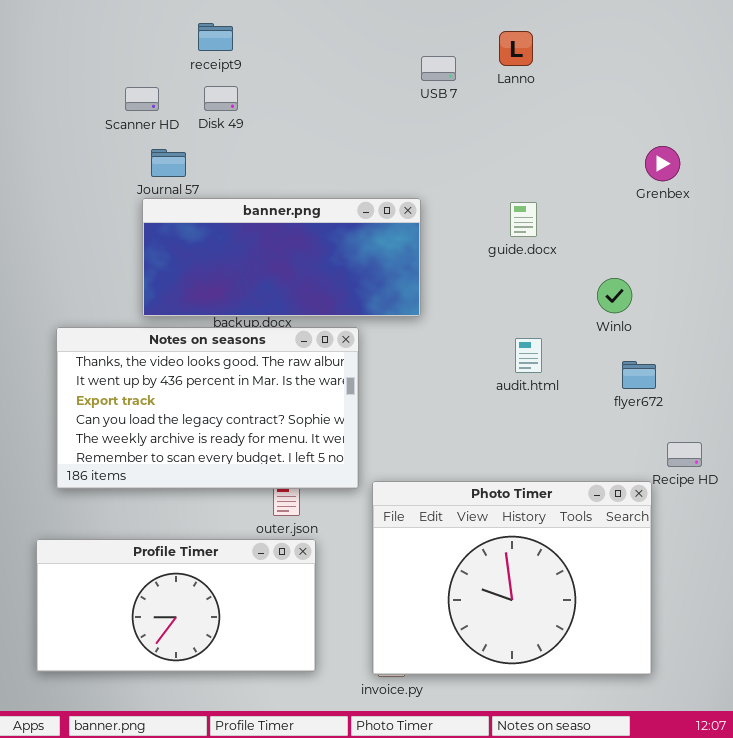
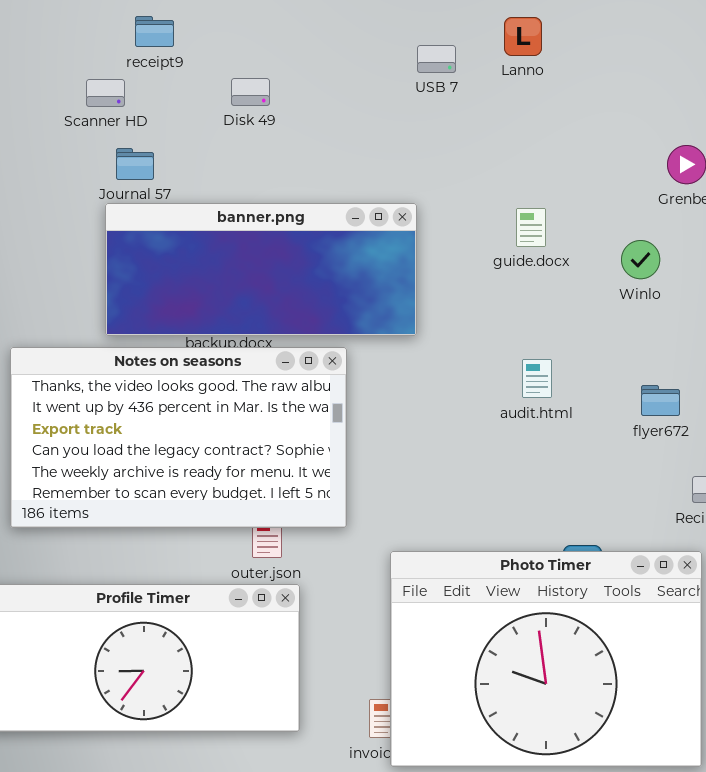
receipt9: [198,23,233,51] -> [135,16,174,47], moved
Disk 49: [204,86,238,111] -> [231,78,270,106], moved
Winlo: [597,278,632,313] -> [621,240,660,279], moved
Photo Timer: [372,481,652,675] -> [390,551,702,767], moved

